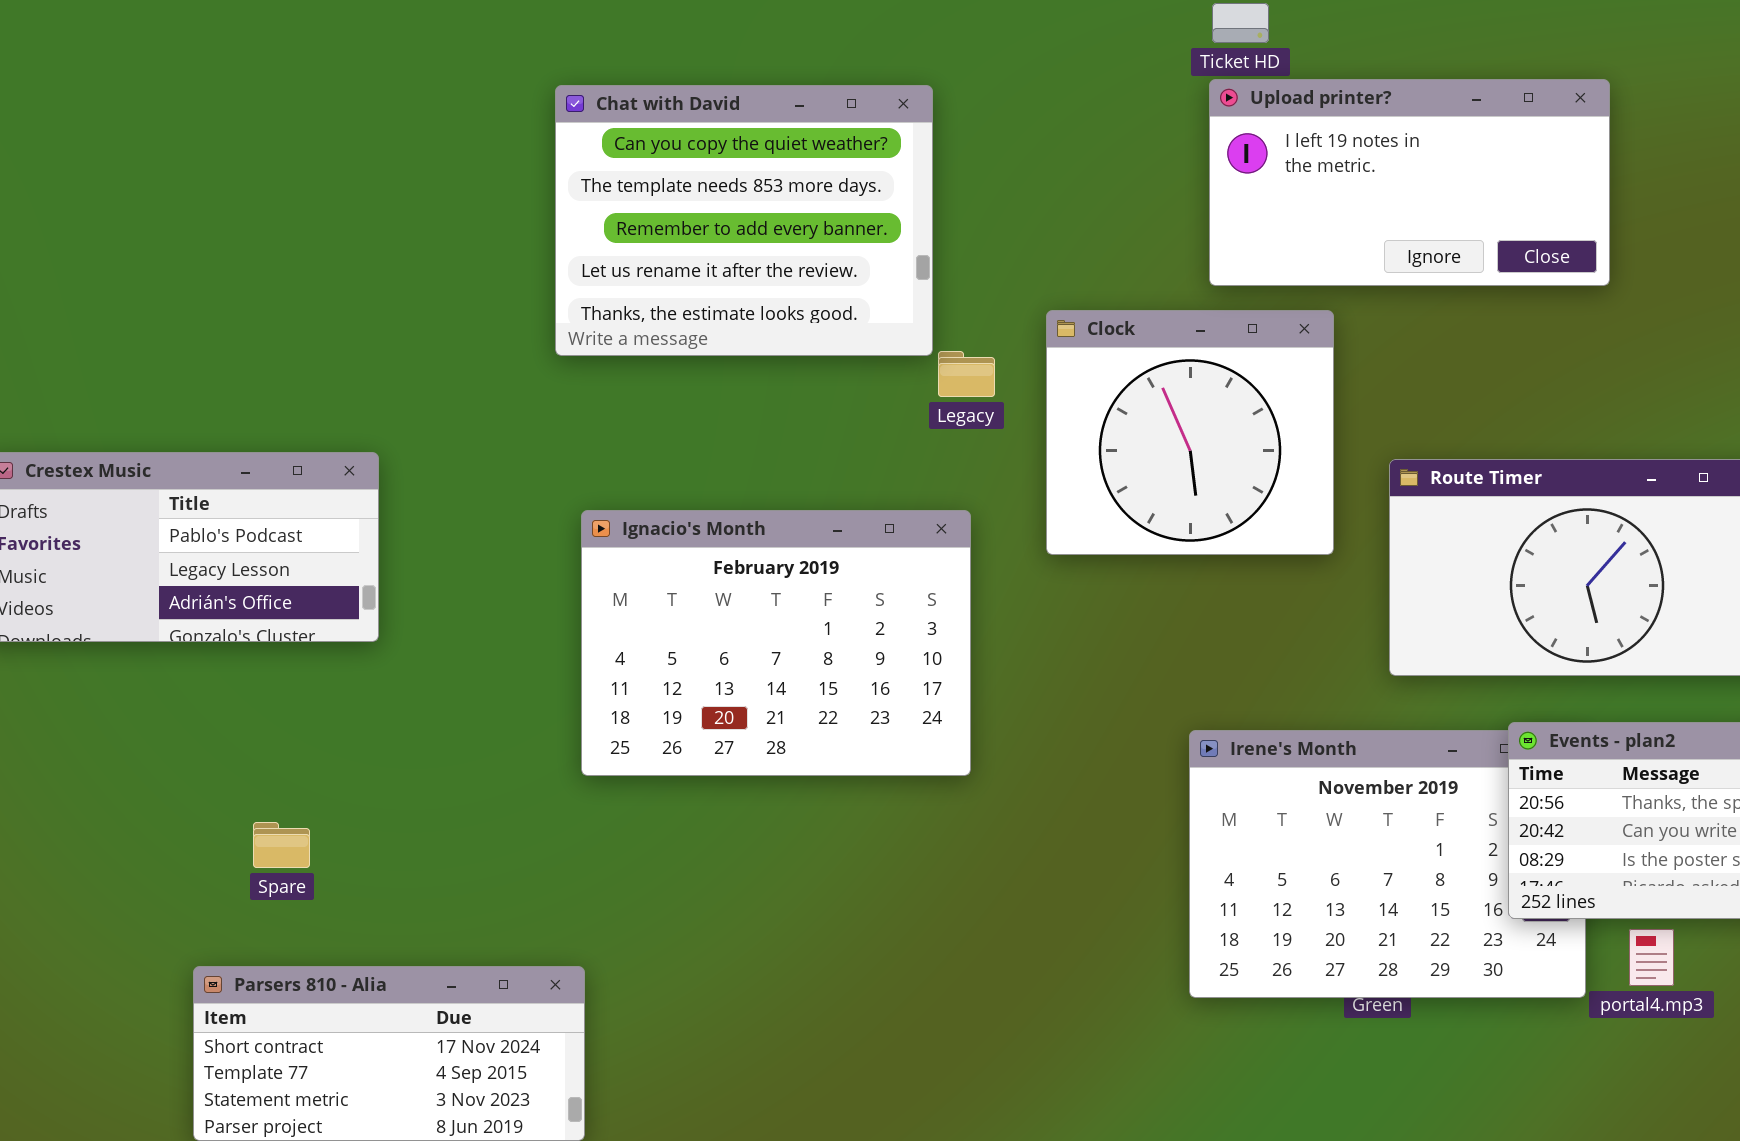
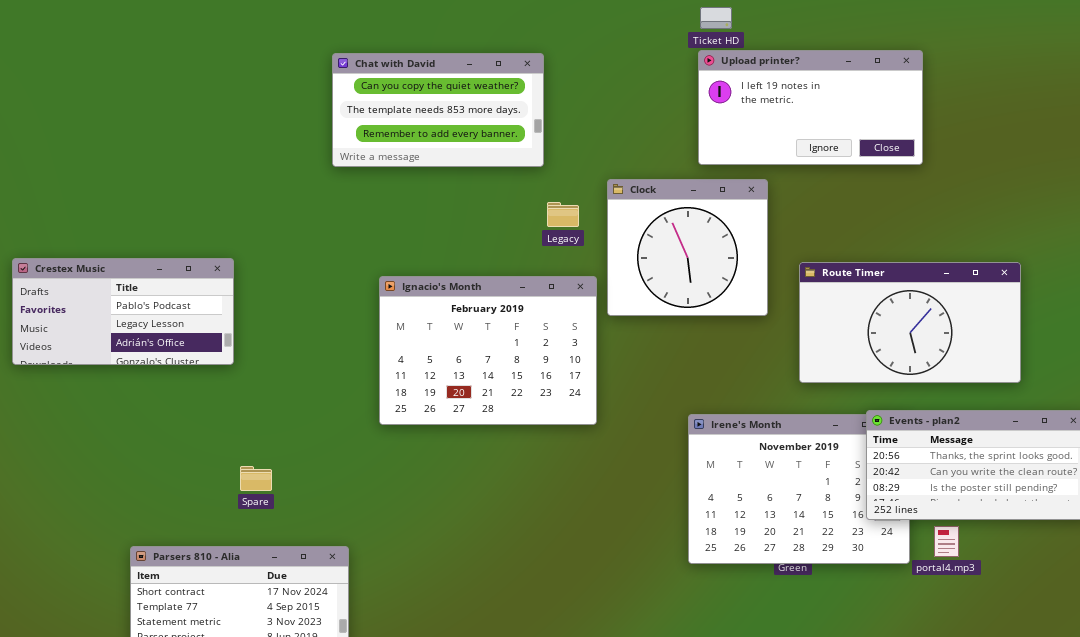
Chat with David: [555,85,933,356] -> [332,53,544,167], resized
Ignacio's Month: [581,510,971,776] -> [379,276,597,425], moved
Spare: [253,822,310,868] -> [240,466,272,491], moved

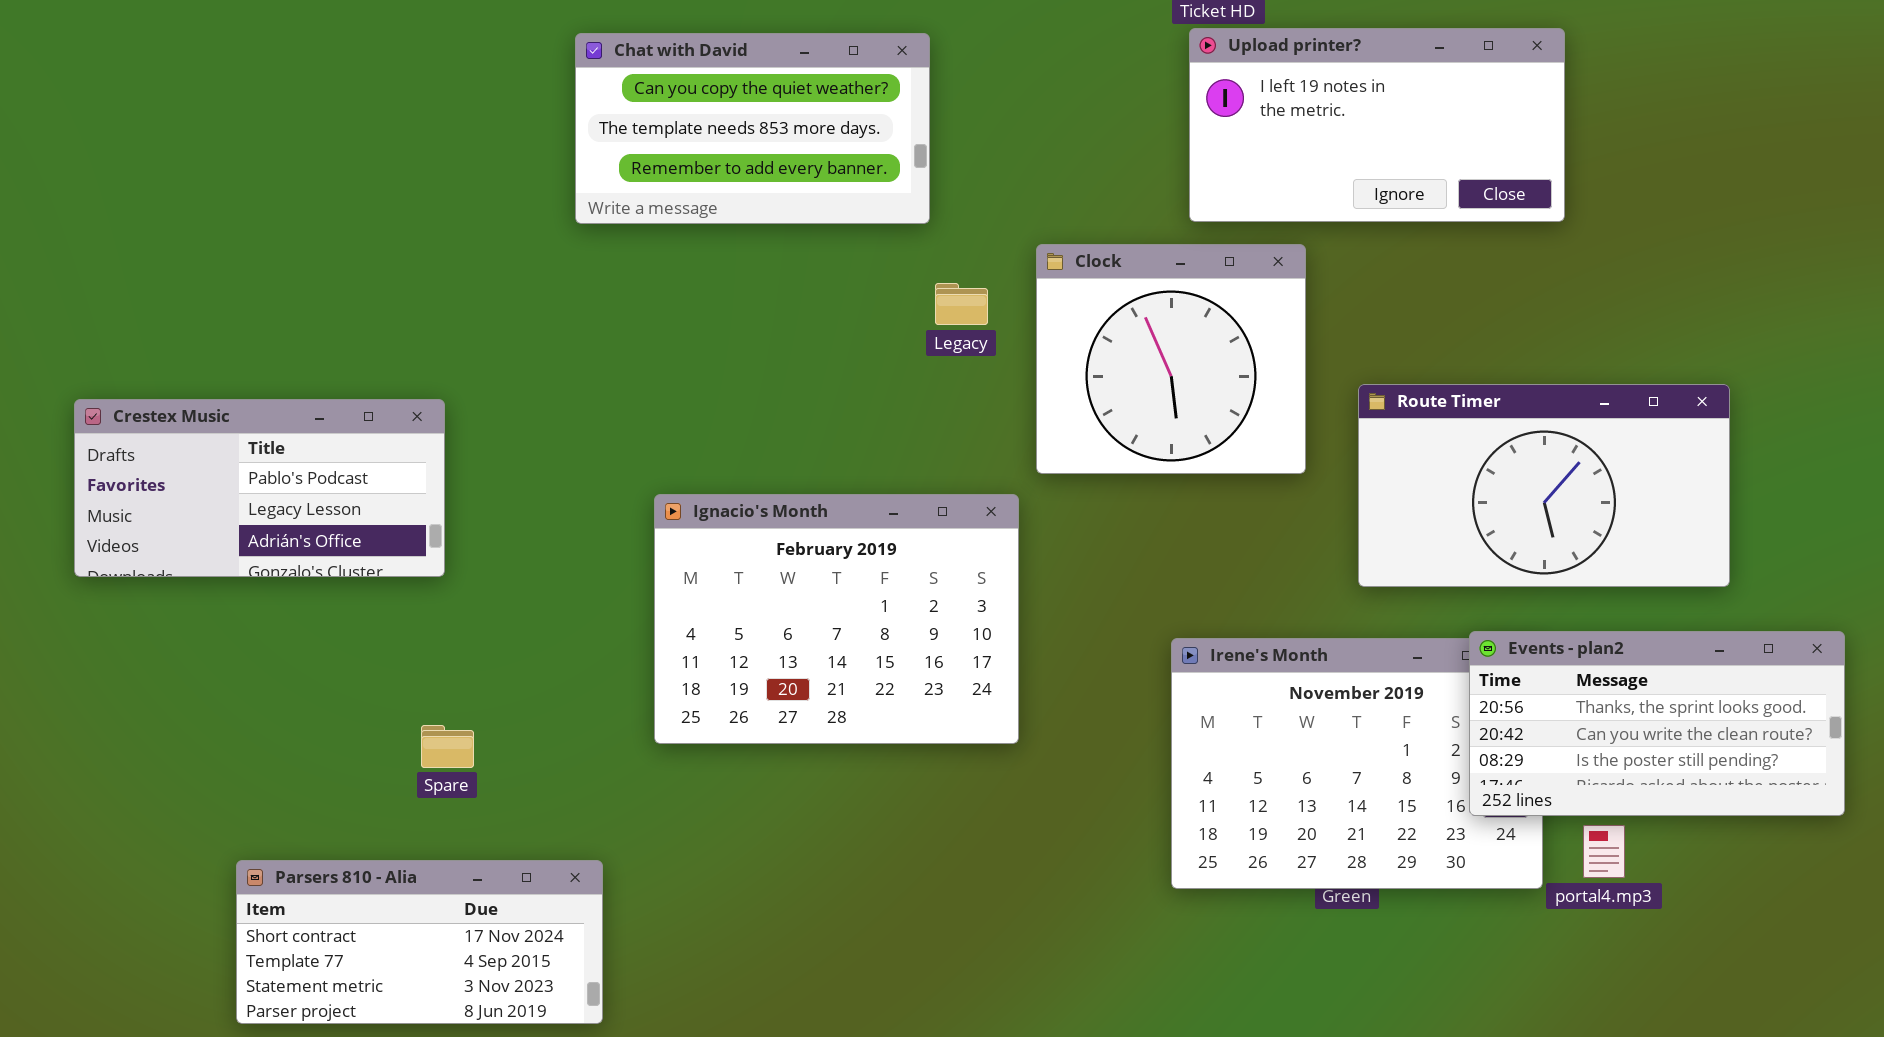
Crestex Music: [12,258,234,365] -> [74,399,445,577], moved
Ignacio's Month: [379,276,597,425] -> [654,494,1019,744], moved

